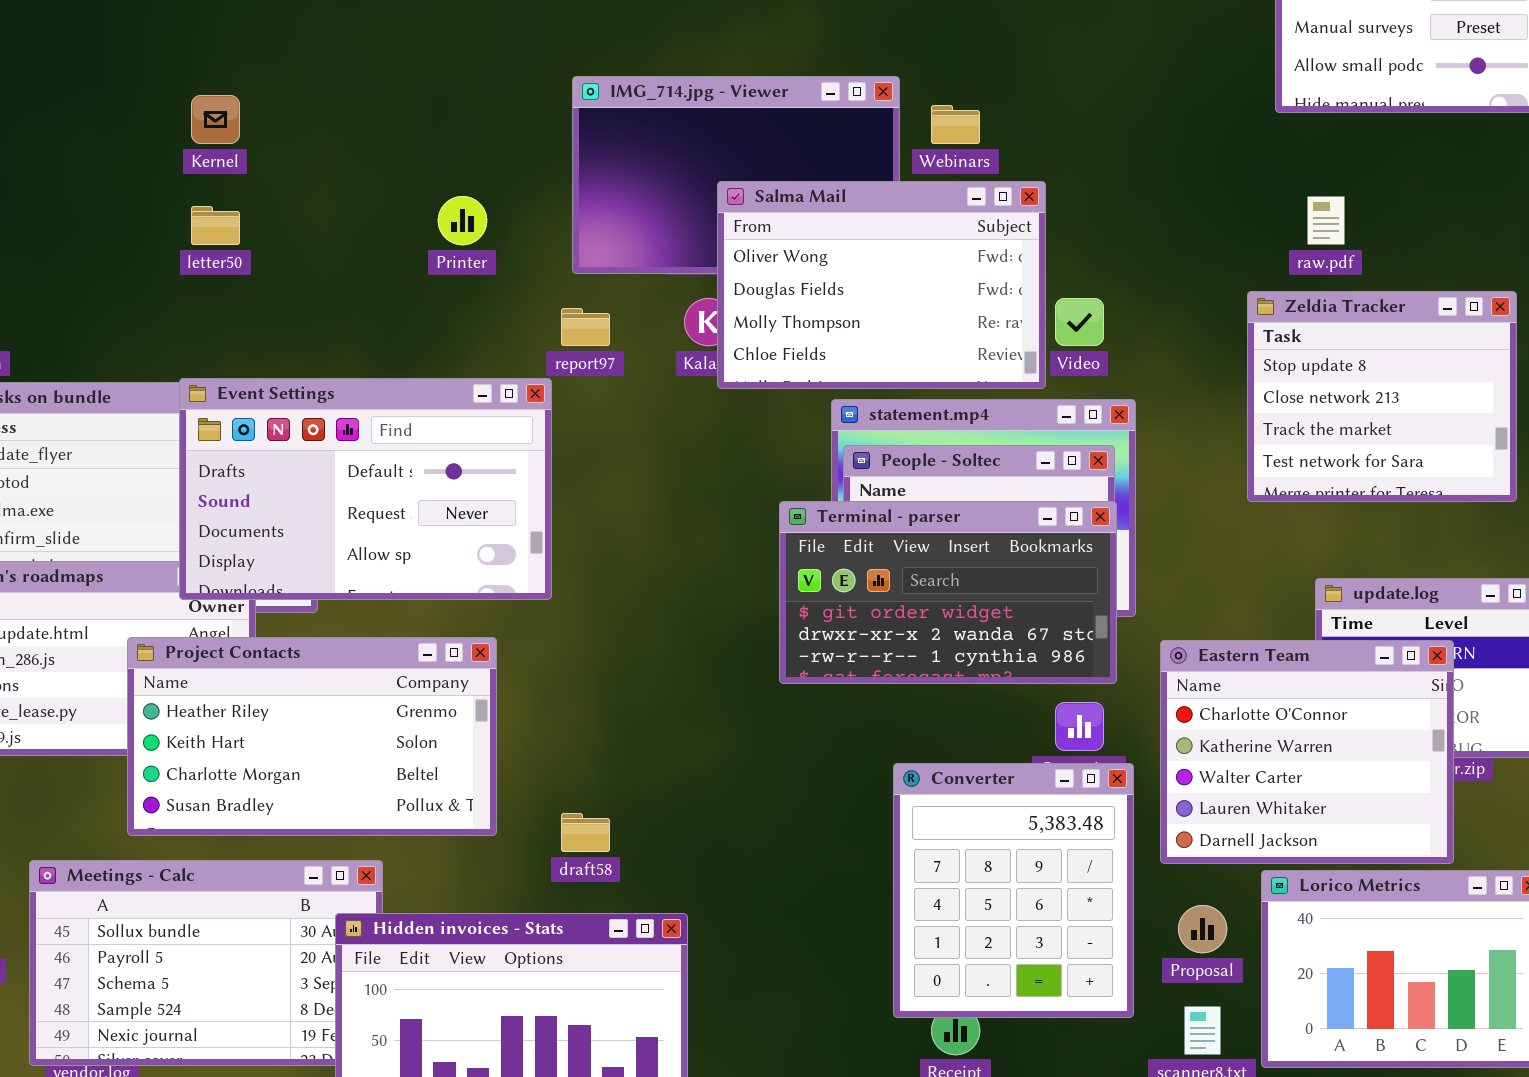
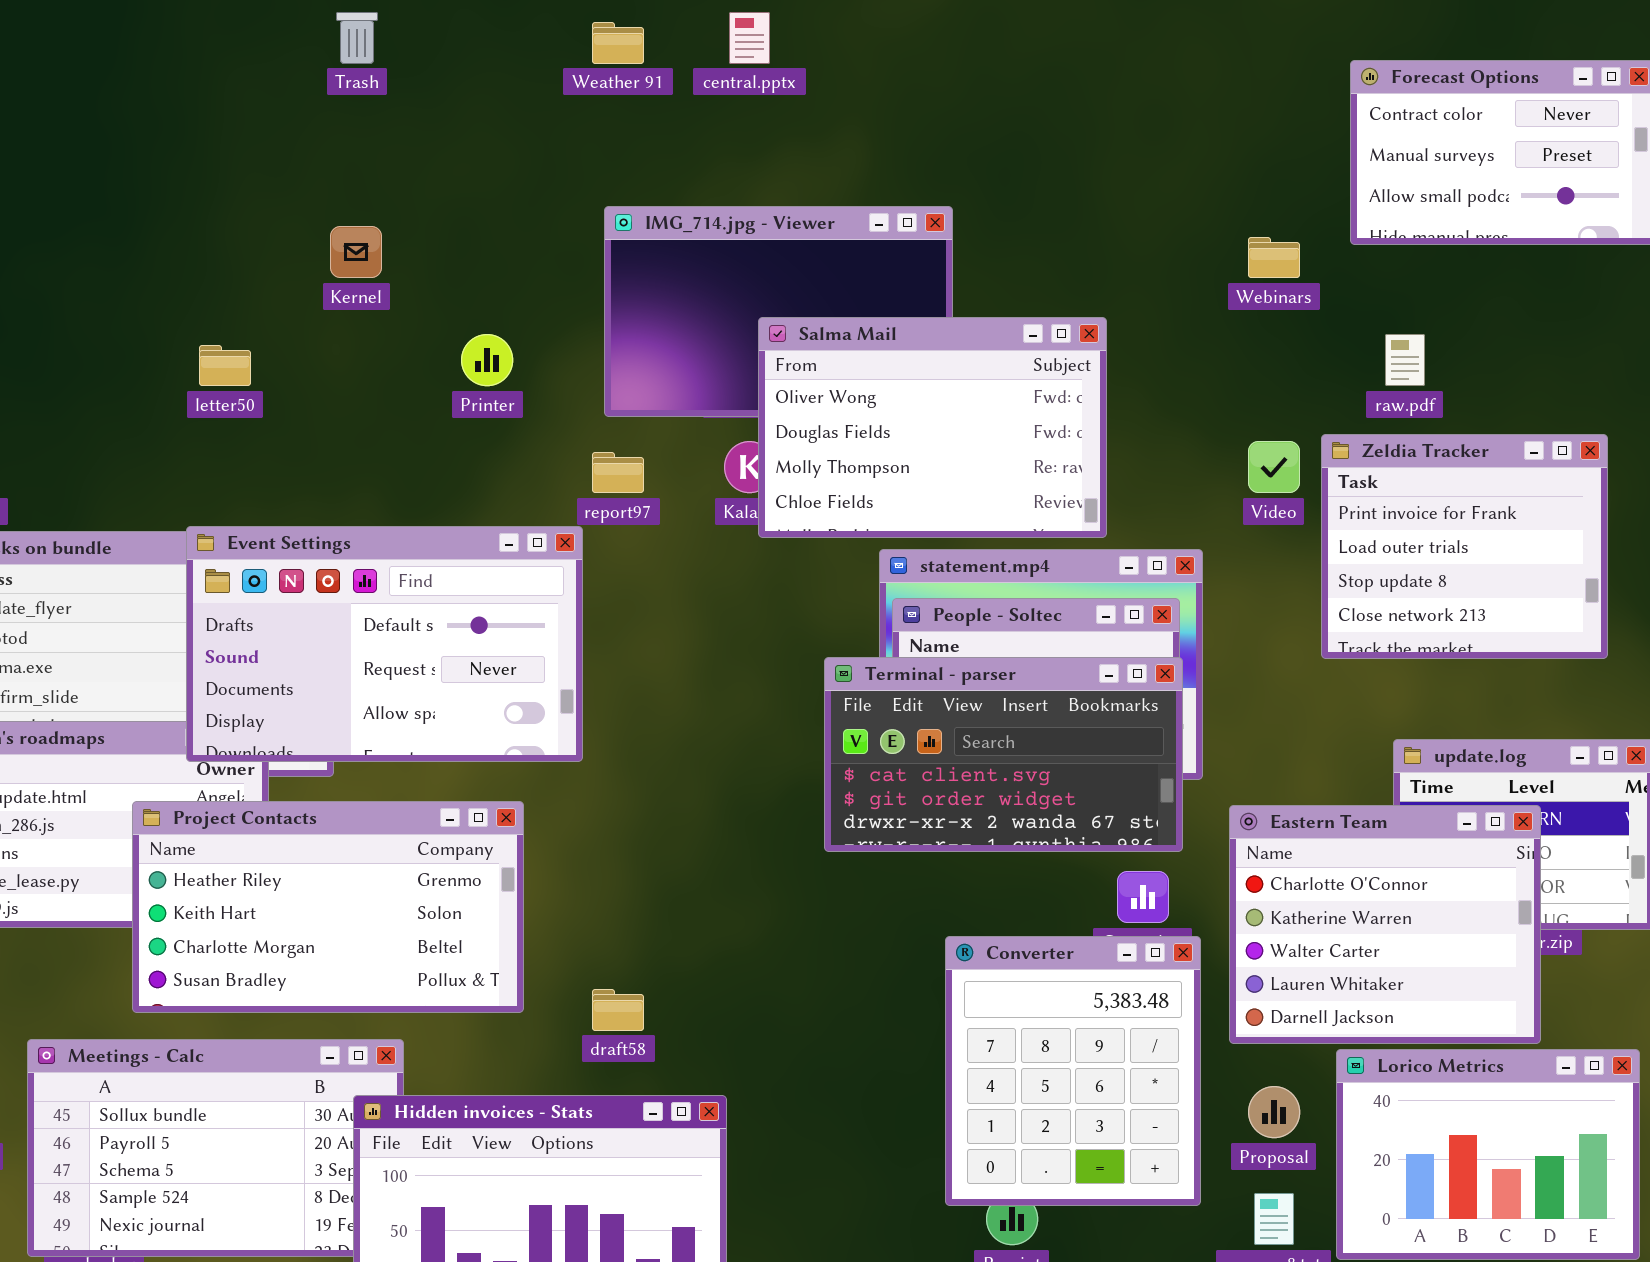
Kernel: [191,95,240,144] -> [330,226,382,278], moved
Webinars: [931,105,980,144] -> [1248,237,1300,278], moved
Zeldia Tracker: [1247,291,1517,502] -> [1321,434,1608,659], scrolled up 2 rows
Video: [1055,298,1104,346] -> [1248,441,1300,493], moved
Terminal - parser: [779,501,1117,684] -> [824,657,1183,852], scrolled up 1 row

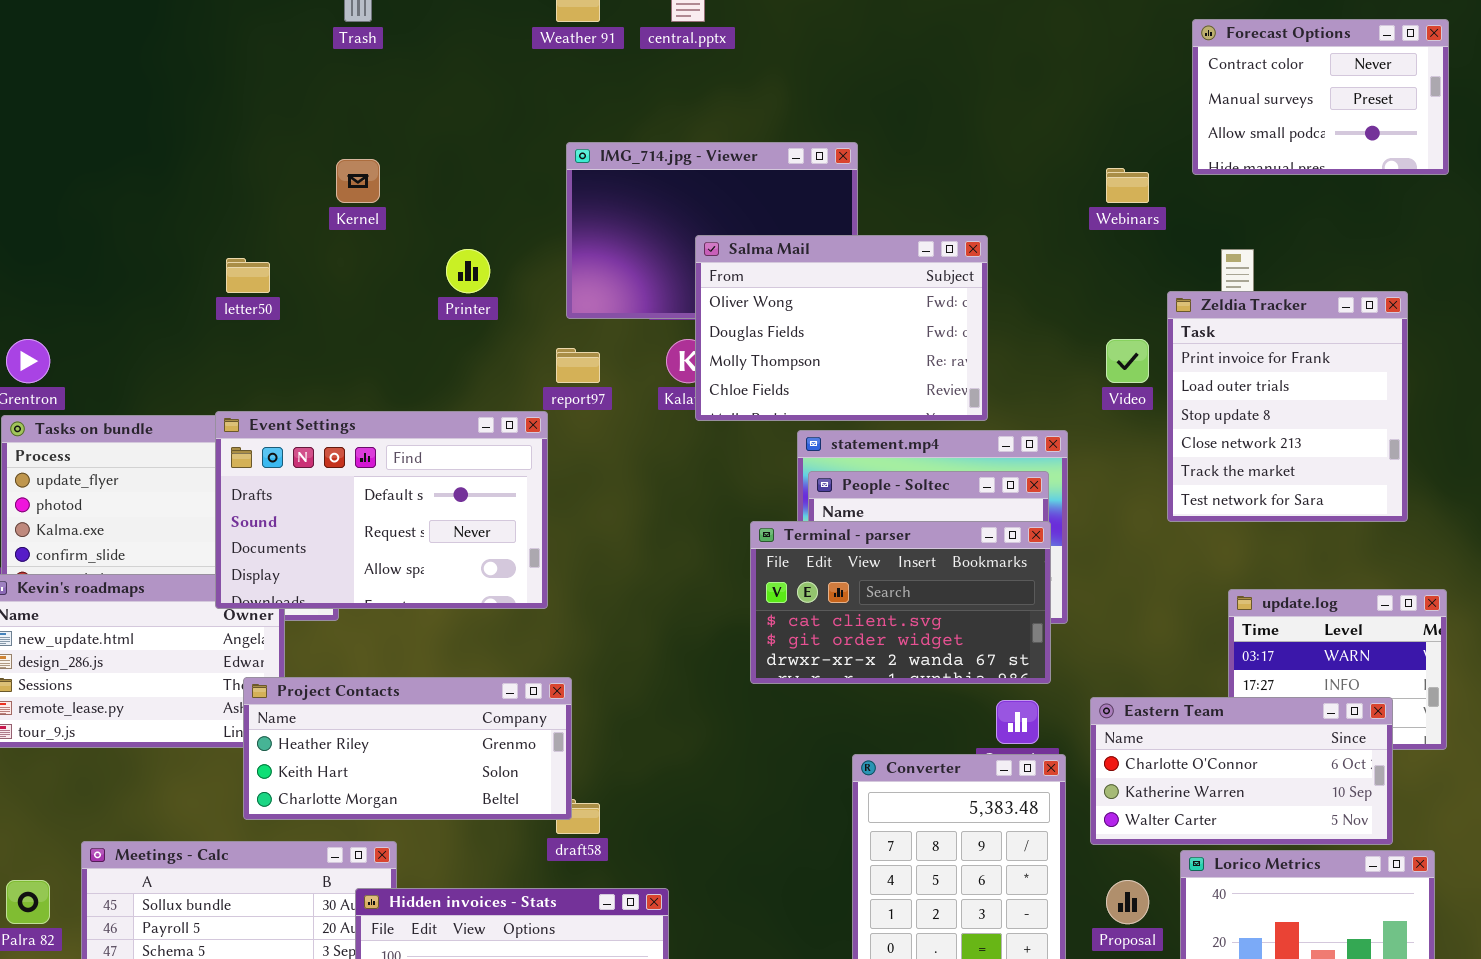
Zeldia Tracker: [1321,434,1608,659] -> [1167,291,1408,522], resized
Project Contacts: [132,801,524,1013] -> [243,677,572,820], moved, resized
Eastern Team: [1229,805,1541,1044] -> [1090,697,1393,845], resized

